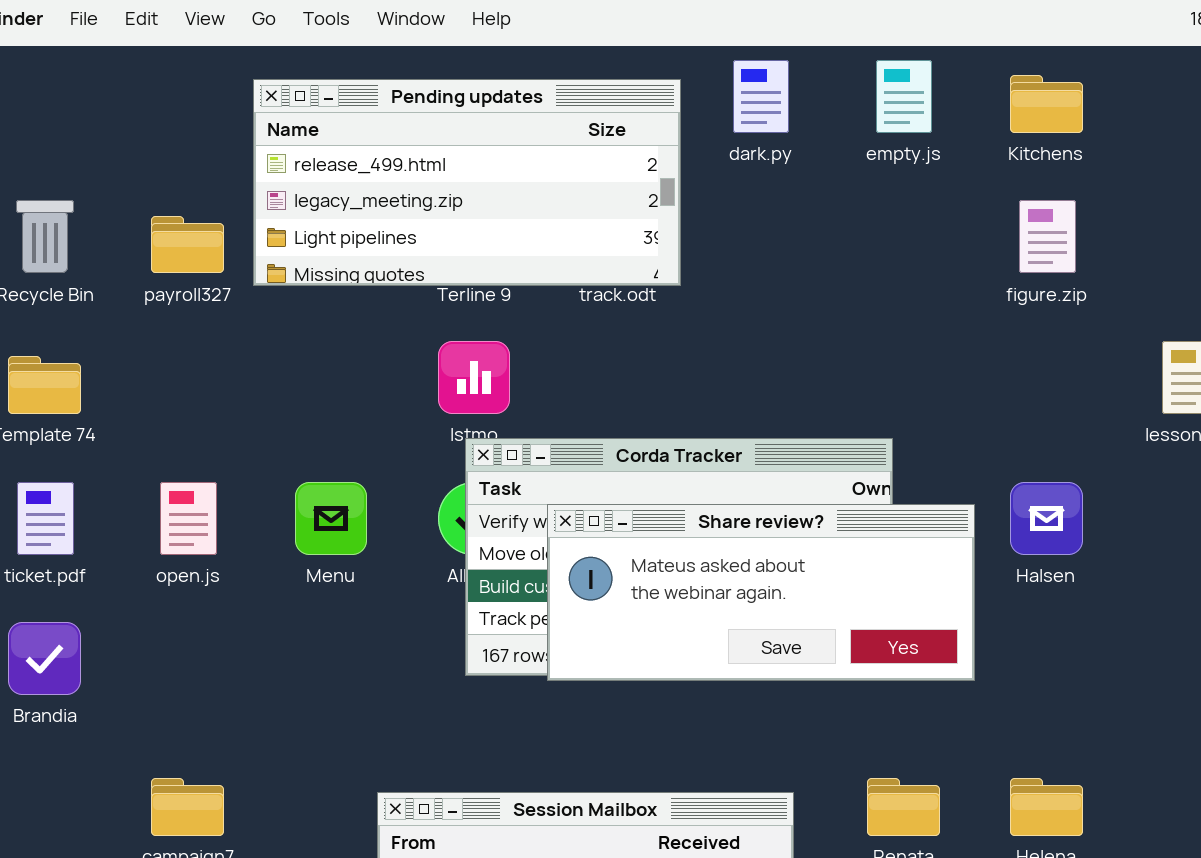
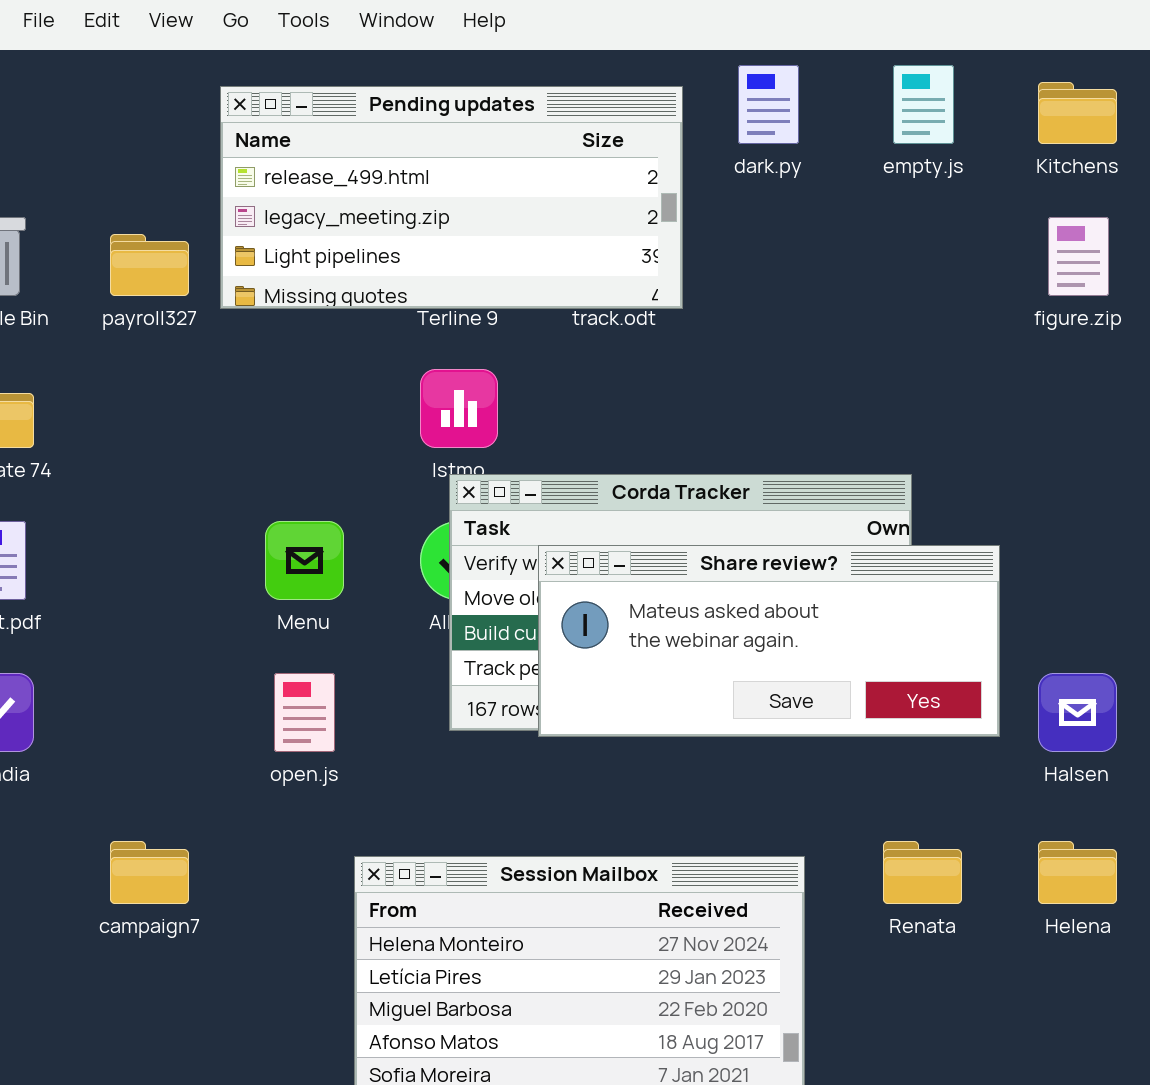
open.js: [160,482,217,555] -> [274,673,335,752], moved
Halsen: [1010,482,1083,555] -> [1038,673,1117,752], moved

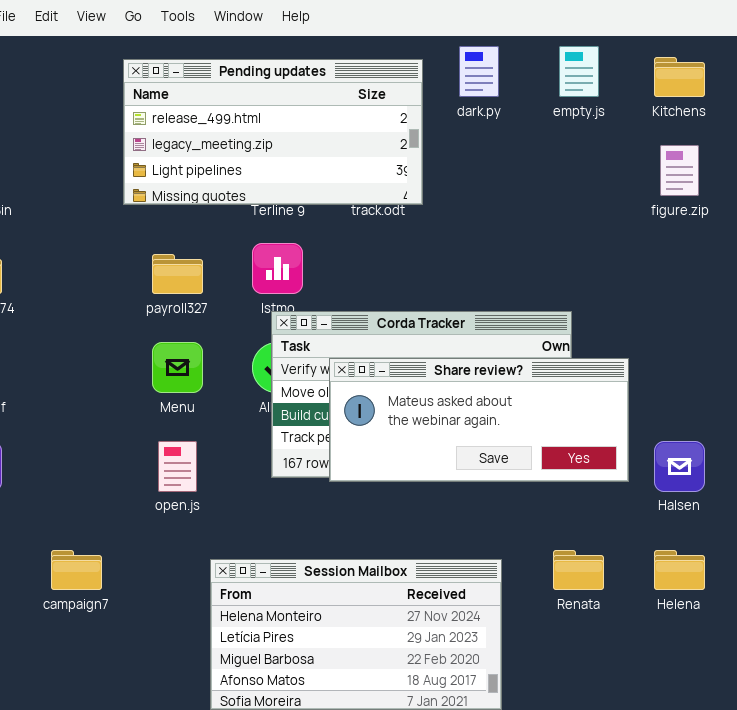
payroll327: [110,234,189,296] -> [152,254,203,294], moved

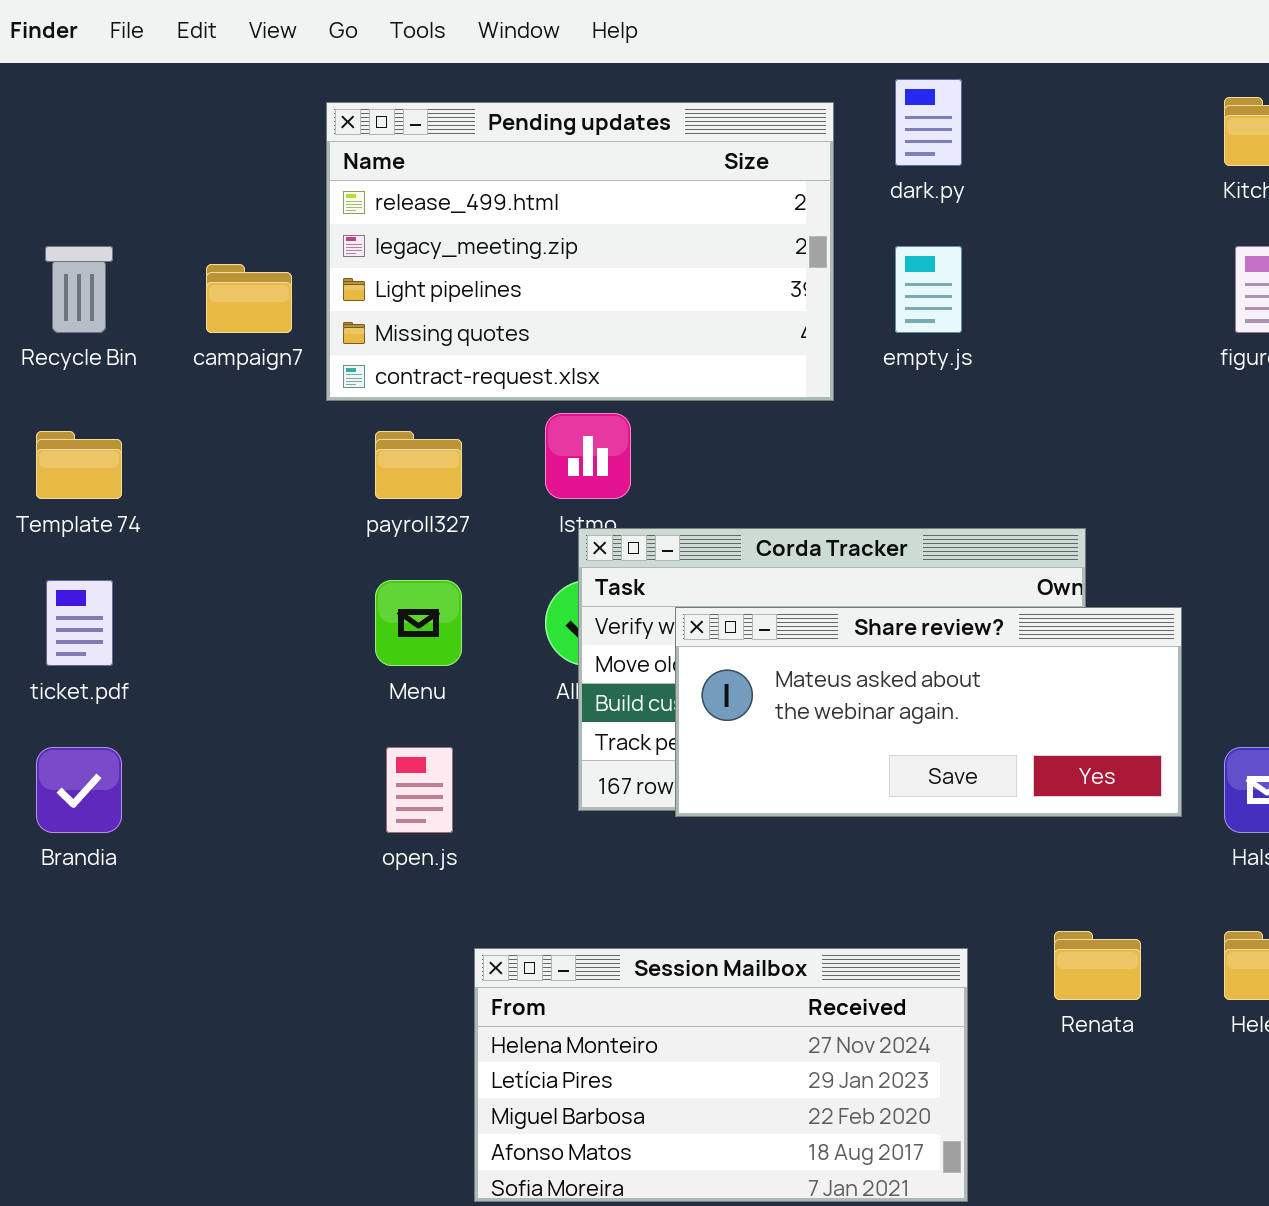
empty.js: [559,46,599,97] -> [895,246,962,333], moved
Pending updates: [123,59,423,205] -> [326,102,834,401], resized
campaign7: [51,550,102,590] -> [206,264,292,333], moved

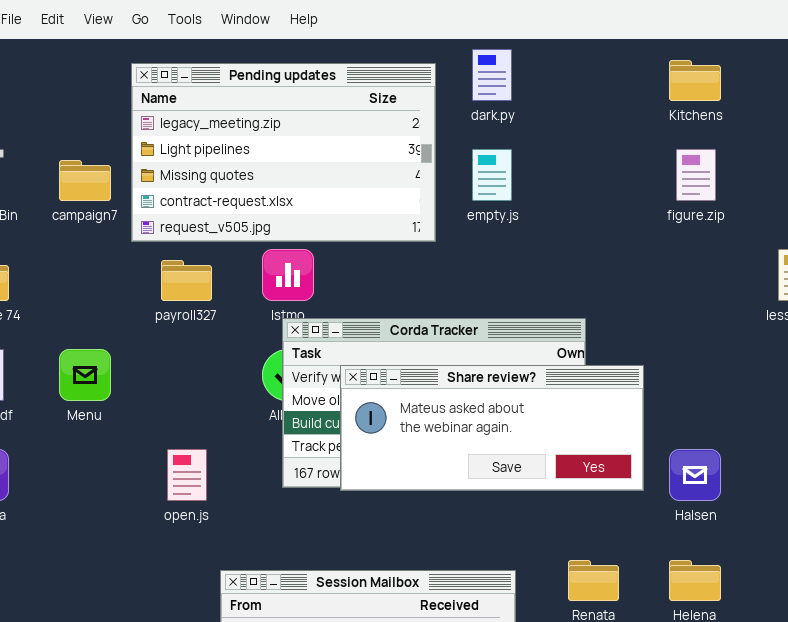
Pending updates: [326,102,834,401] -> [131,63,436,242], scrolled down 1 row
Menu: [375,580,462,666] -> [59,349,111,401], moved

